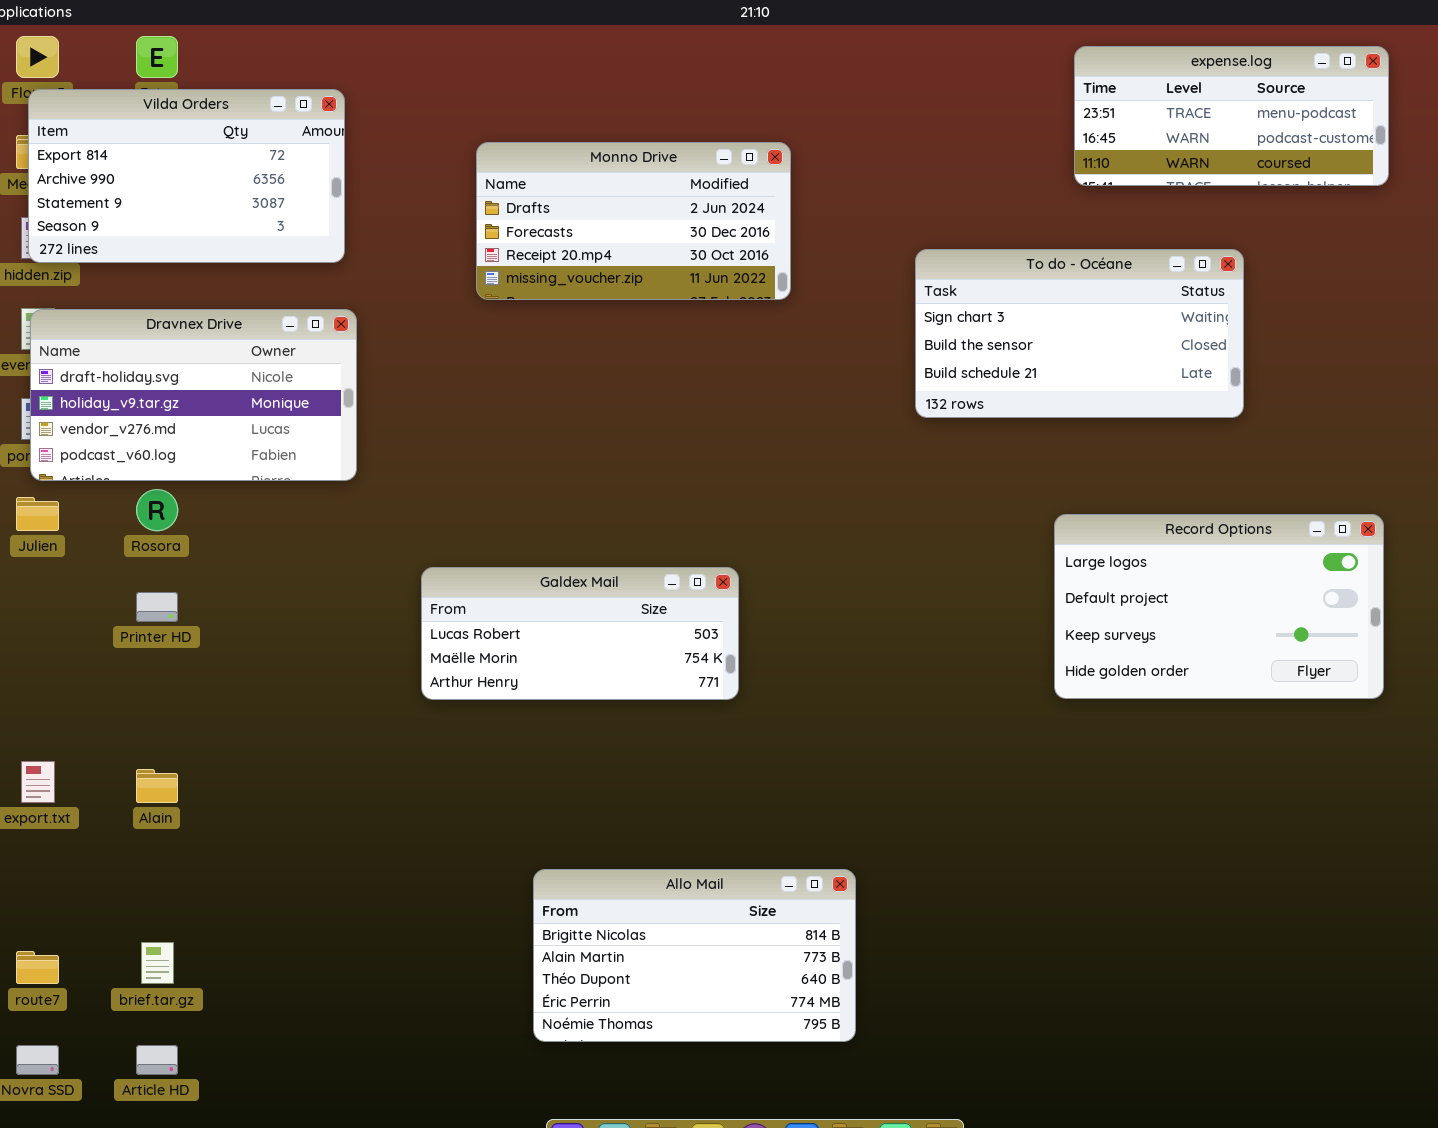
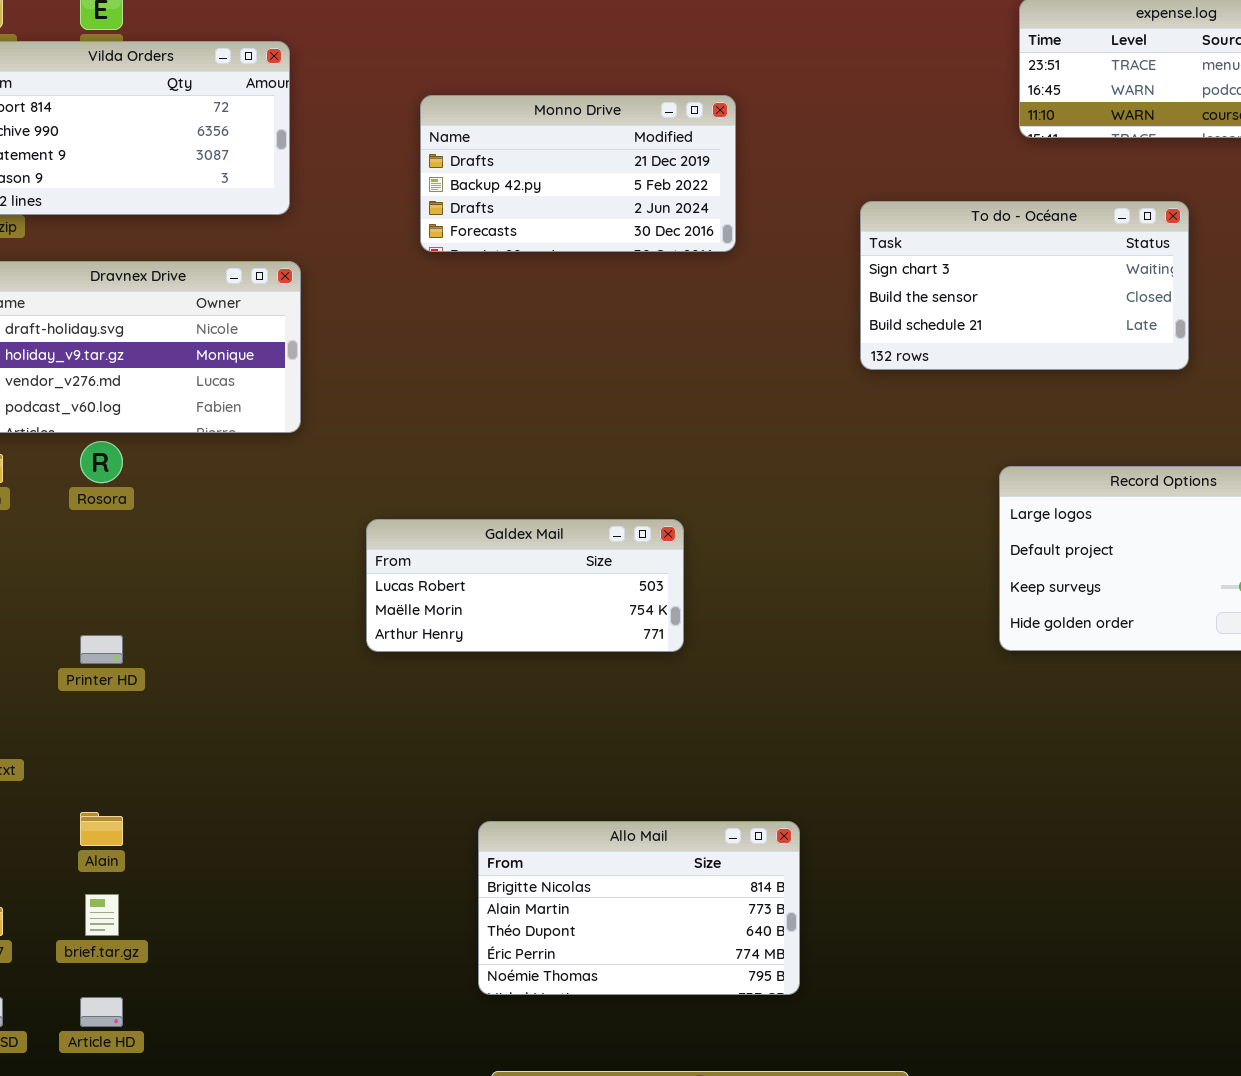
Monno Drive: [476,142,791,300] -> [420,95,736,252], scrolled up 2 rows
Printer HD: [136,592,178,622] -> [80,635,123,664], moved
Alain: [136,769,178,803] -> [80,812,123,846], moved

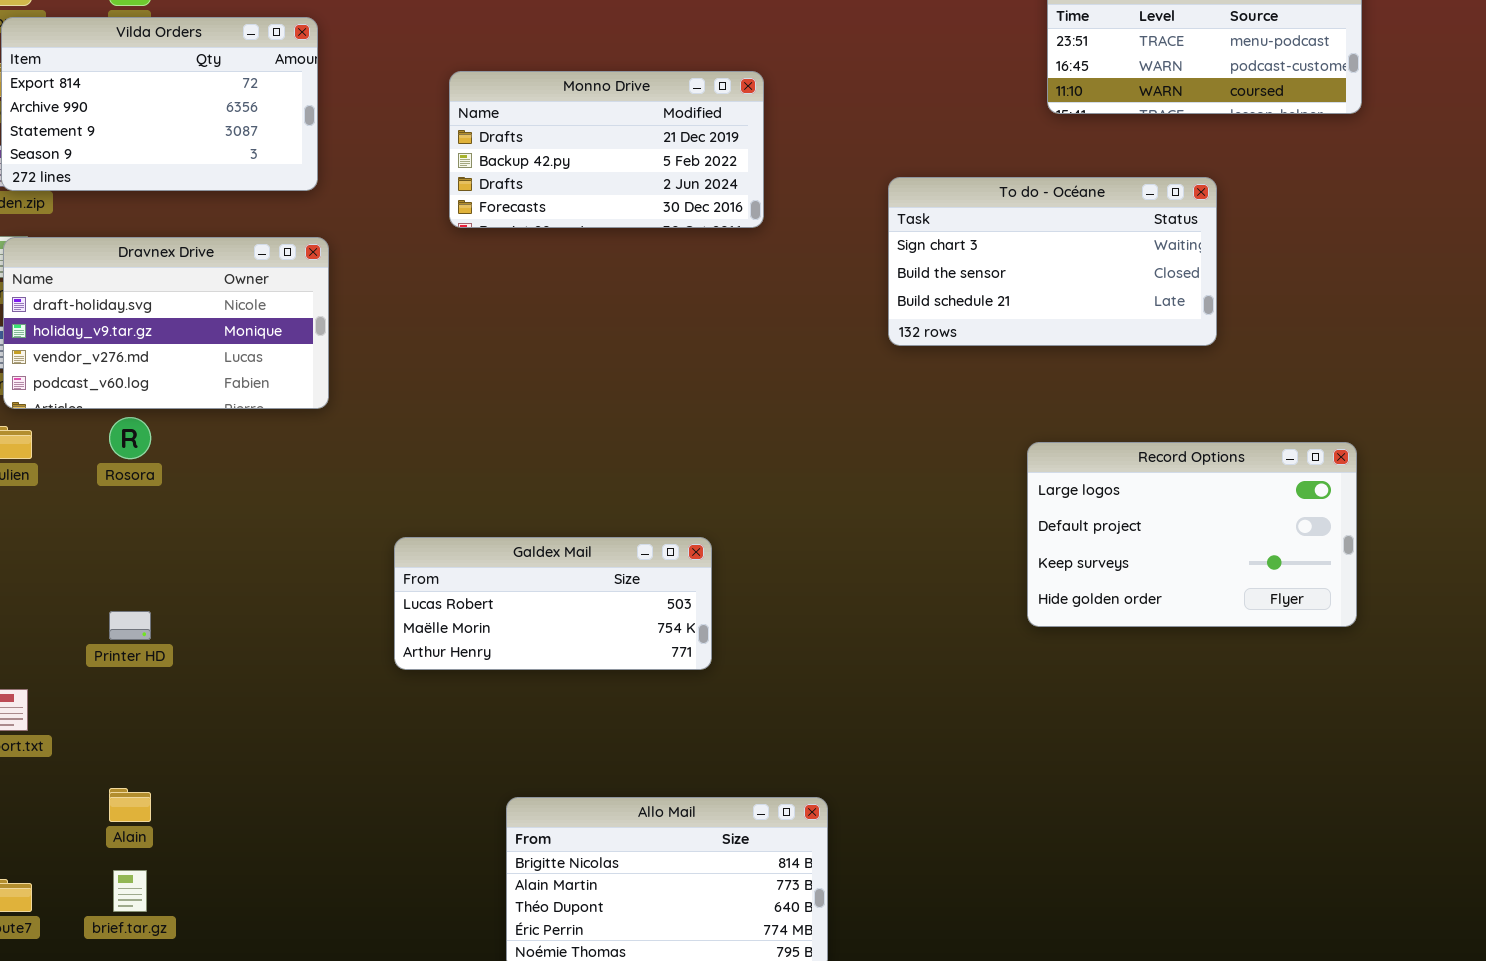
Galdex Mail: [366,519,684,652] -> [394,537,712,670], moved

